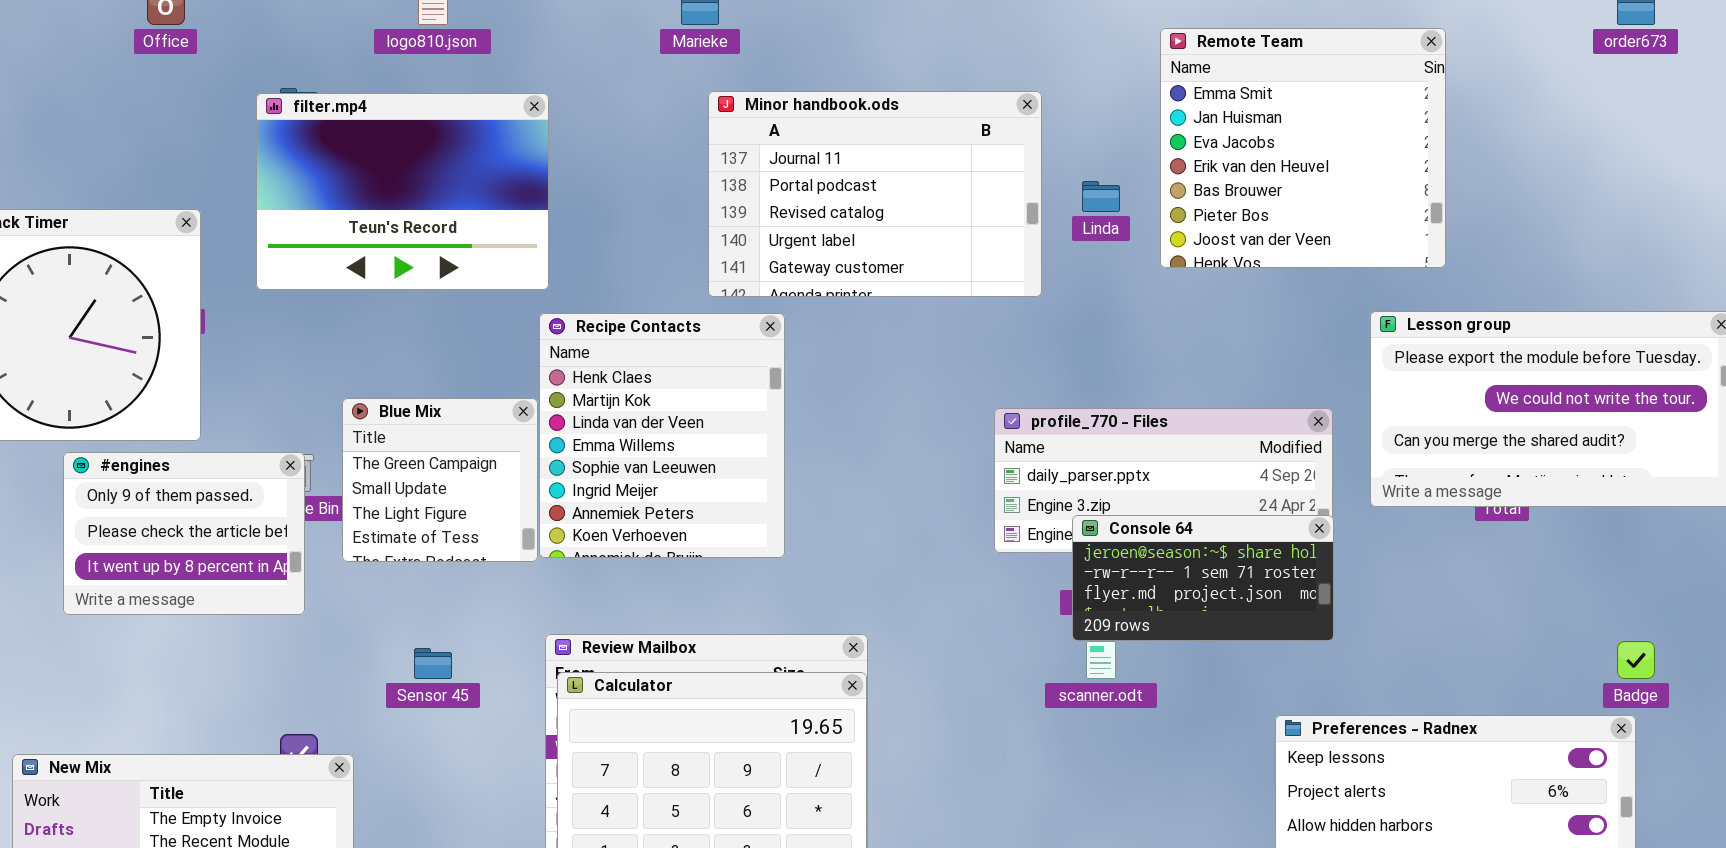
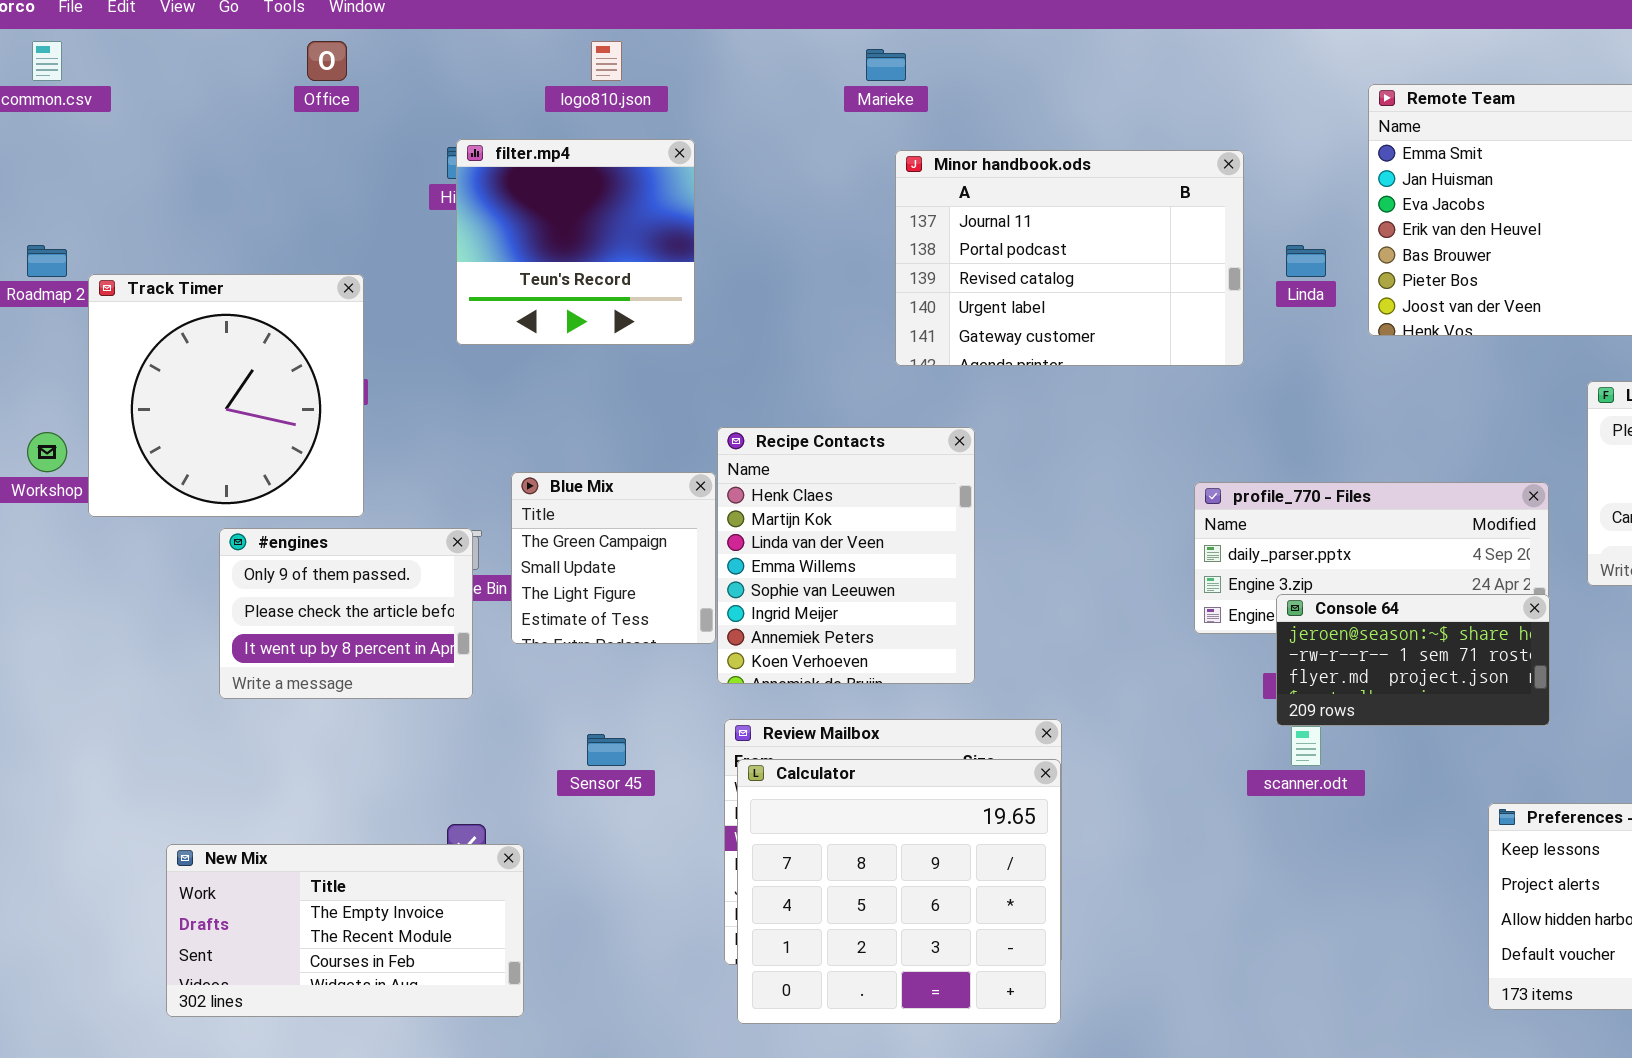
filter.mp4: [256,93,549,290] -> [456,139,695,345], moved, resized
Recipe Contacts: [539,313,785,558] -> [717,427,975,684], moved

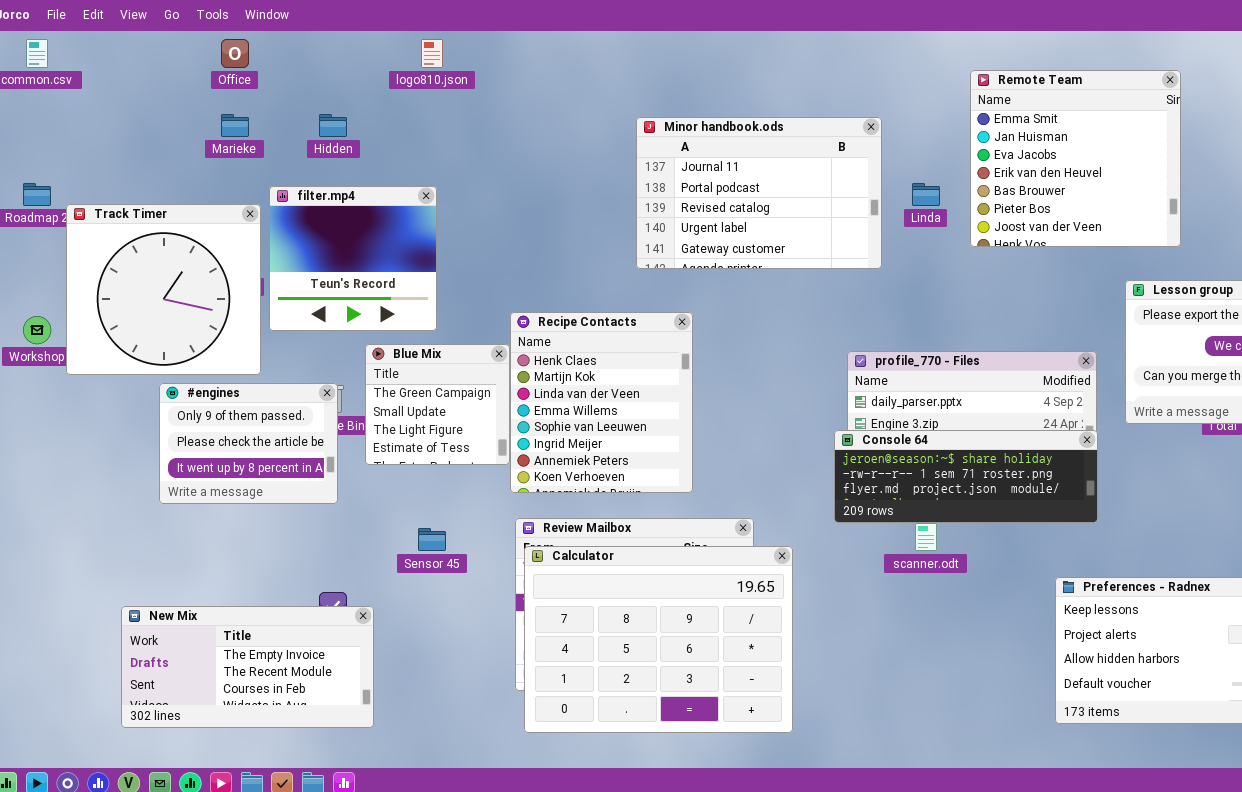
Marieke: [866,49,906,81] -> [221,114,249,137], moved
filter.mp4: [456,139,695,345] -> [269,186,437,331], moved
Console 64: [1276,594,1550,726] -> [834,430,1098,523], resized
Calculator: [737,759,1061,1024] -> [524,546,793,733], resized

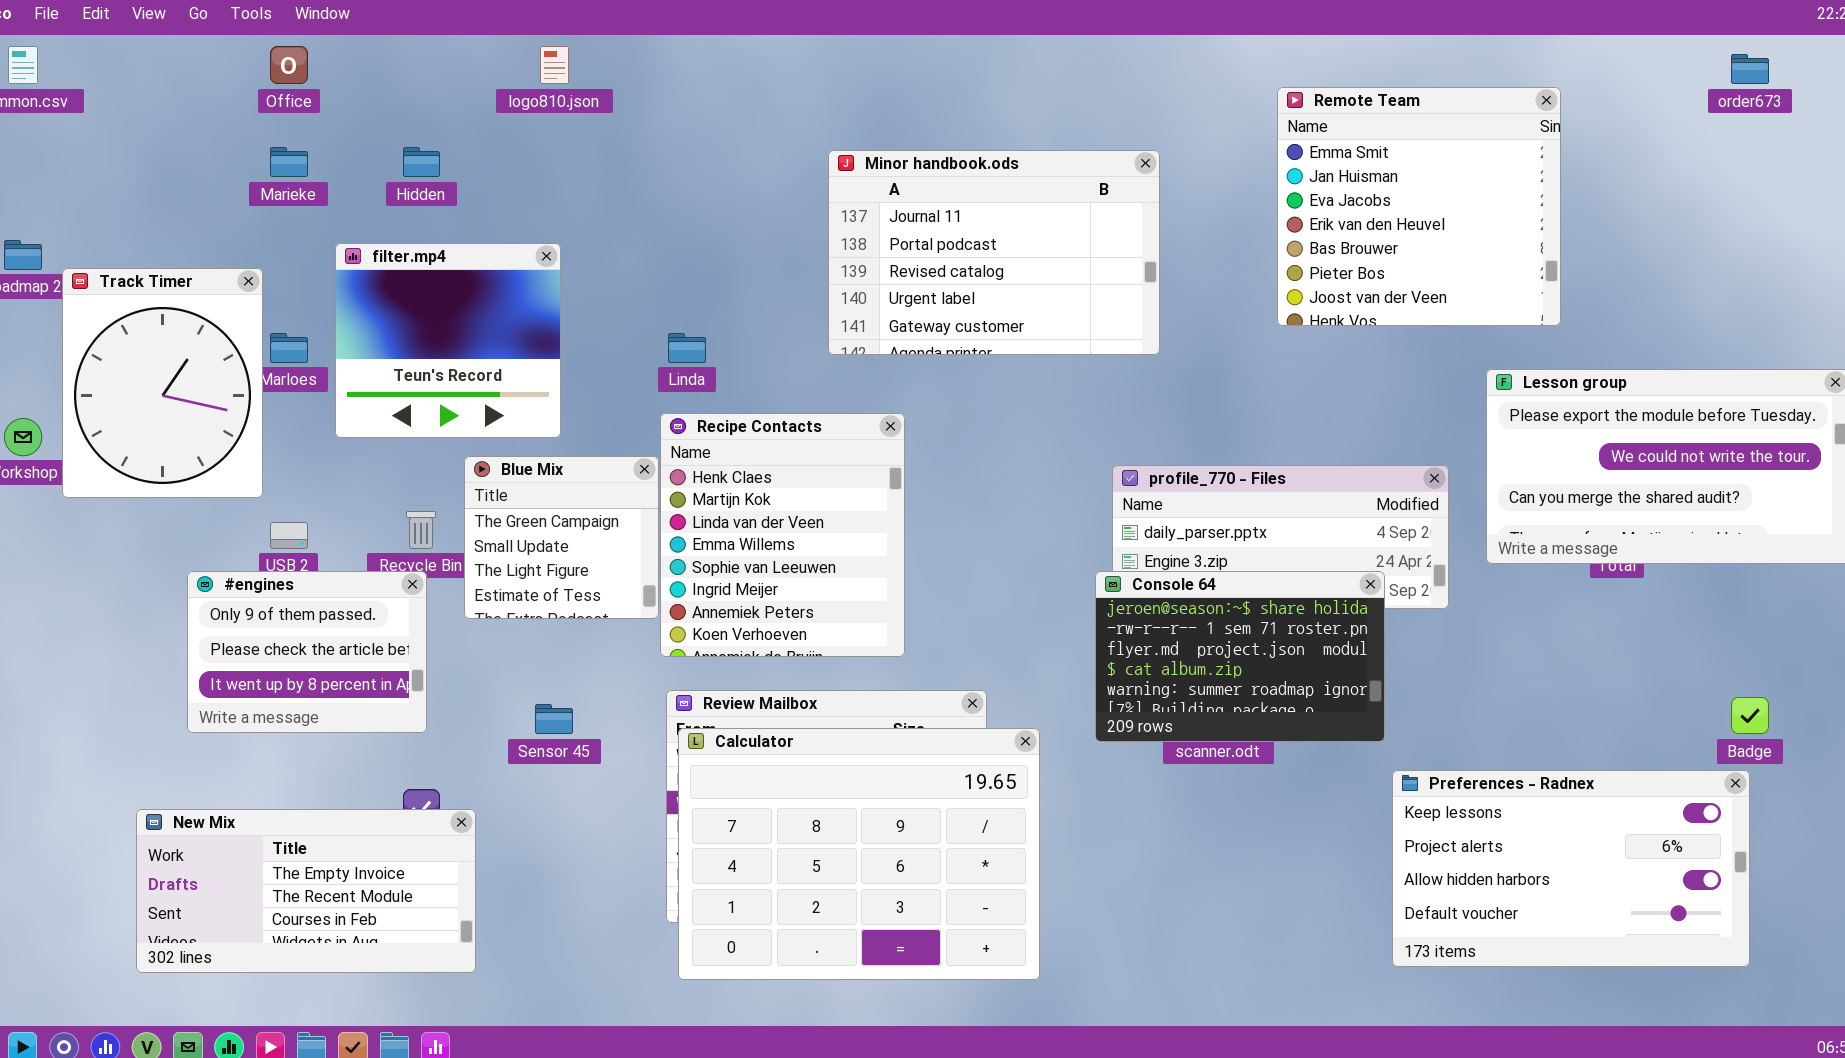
Linda: [912,183,940,206] -> [668,333,706,363], moved
Track Timer: [66,204,261,375] -> [62,268,263,498], resized
#engines: [159,383,338,504] -> [187,571,427,733], moved
Console 64: [834,430,1098,523] -> [1095,571,1385,742], resized

